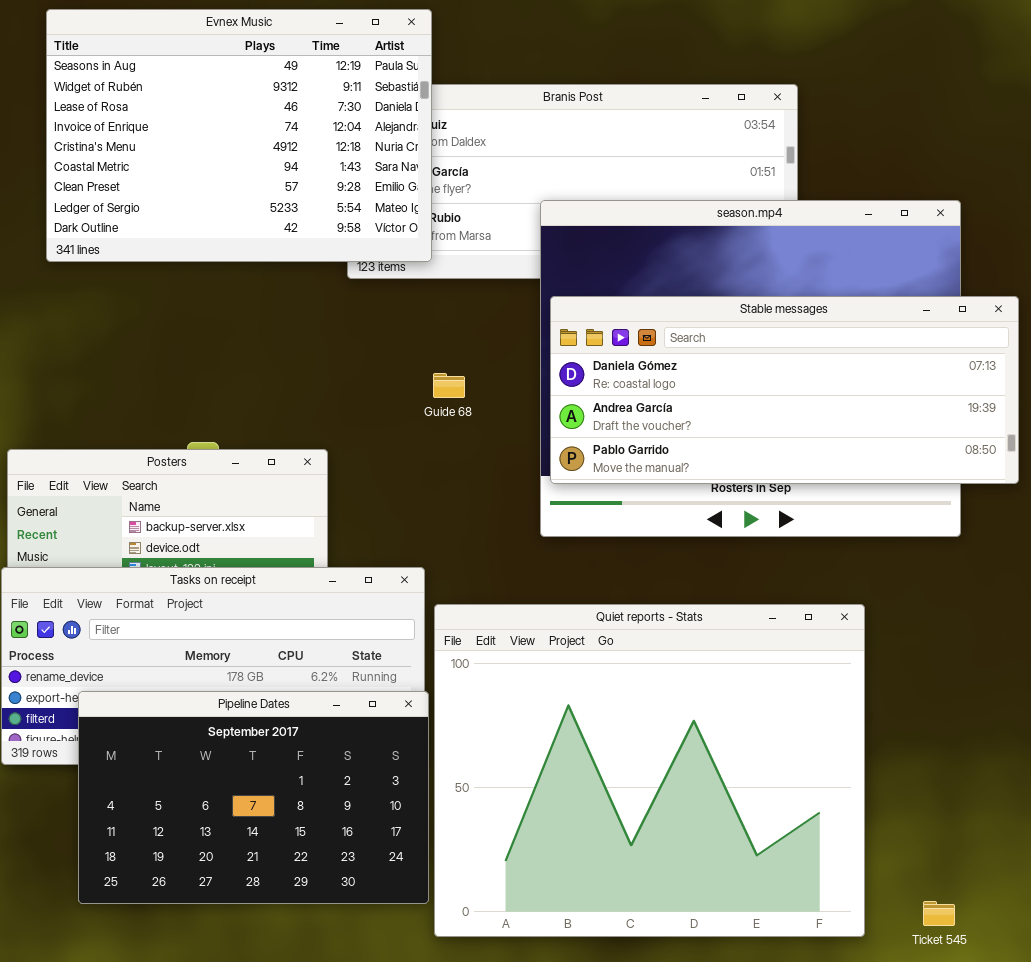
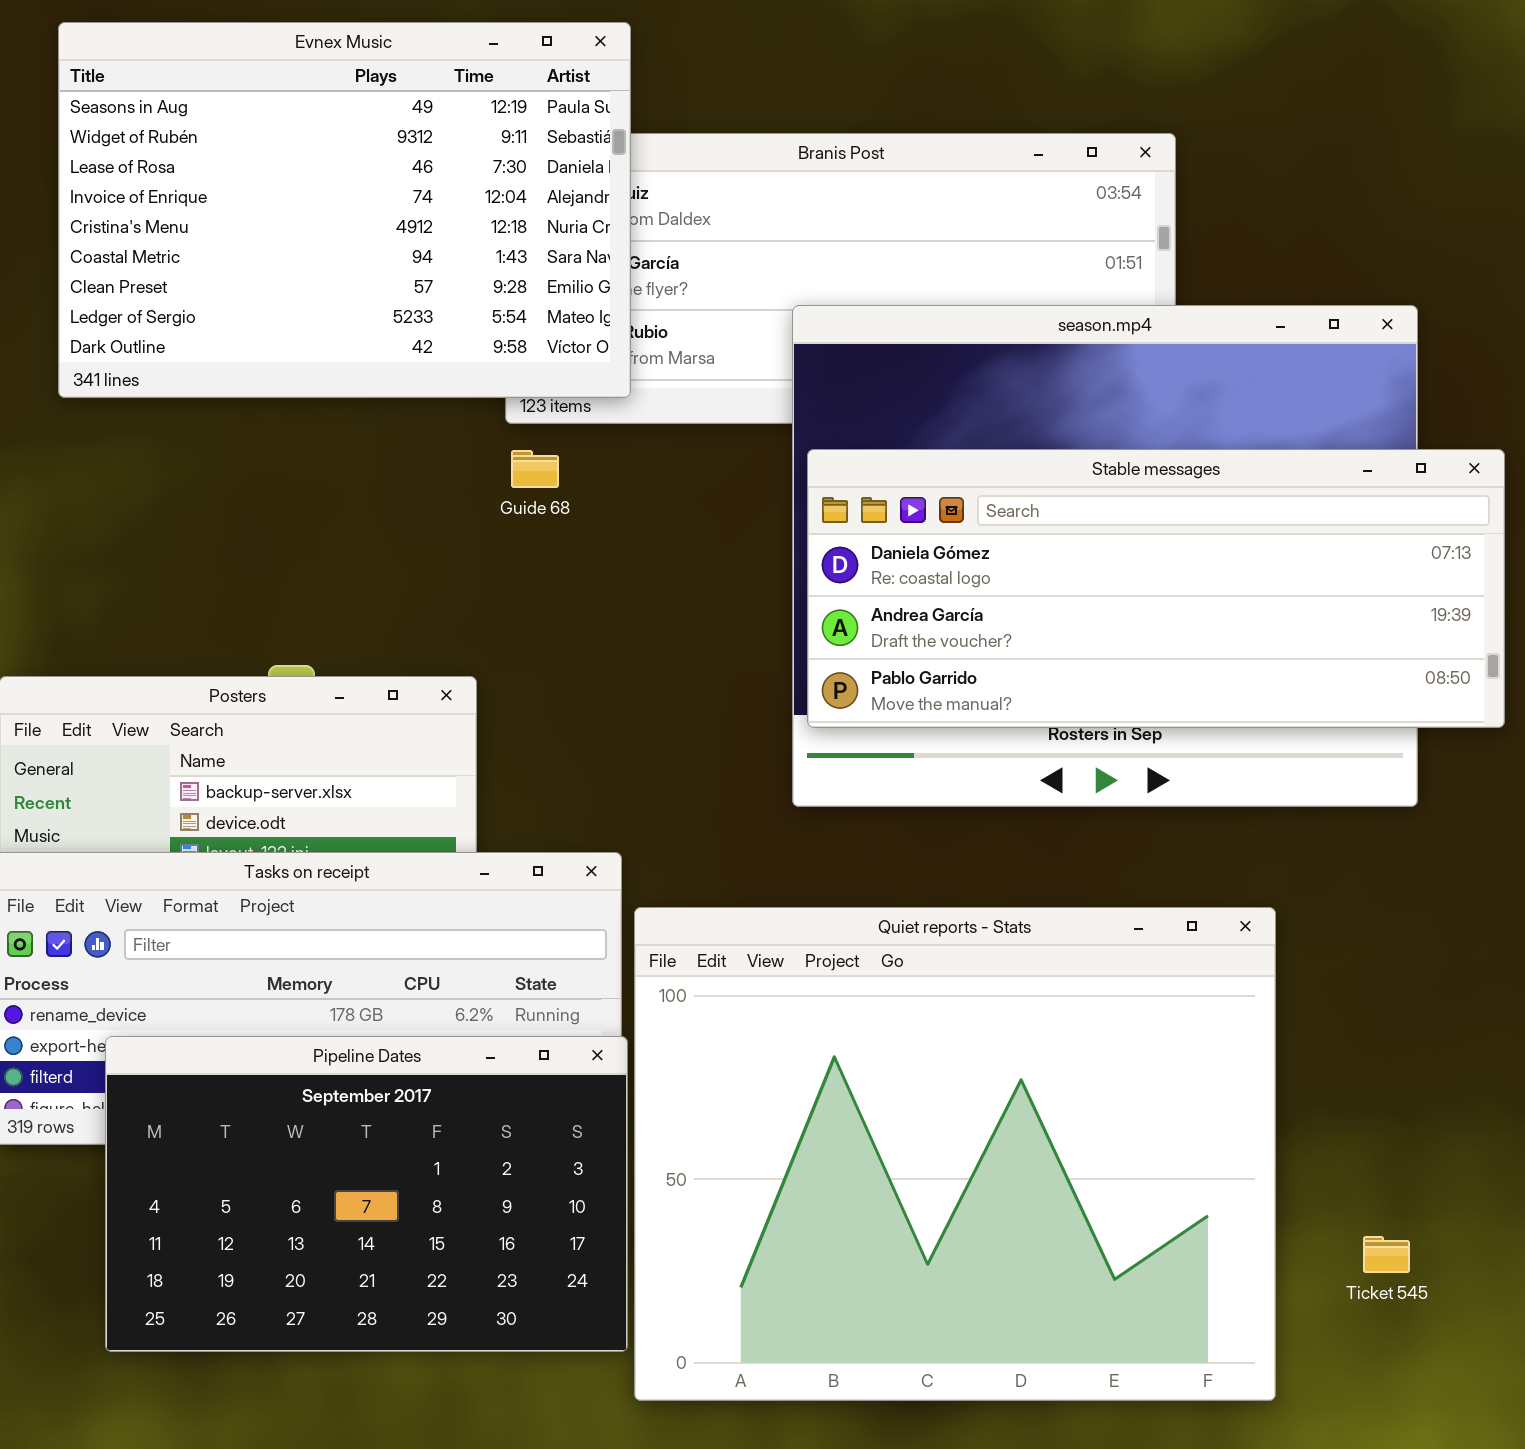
Guide 68: [433,373,465,398] -> [511,450,559,488], moved
Ticket 545: [923,901,955,926] -> [1363,1236,1410,1273], moved

